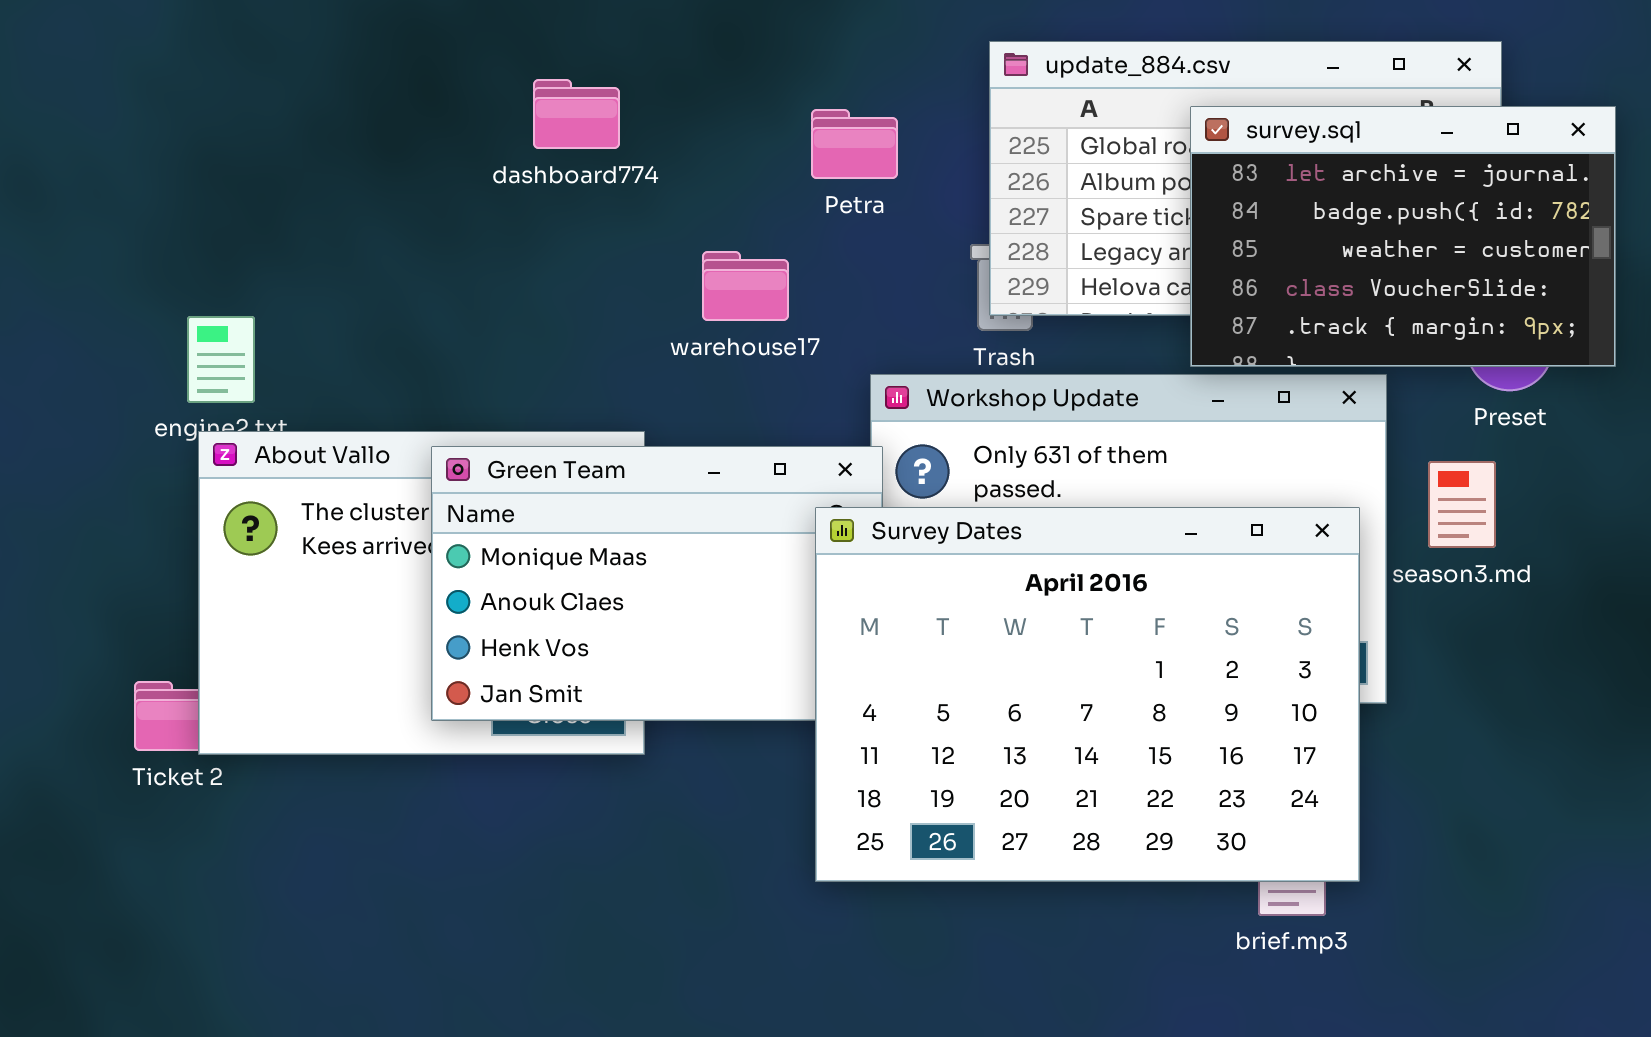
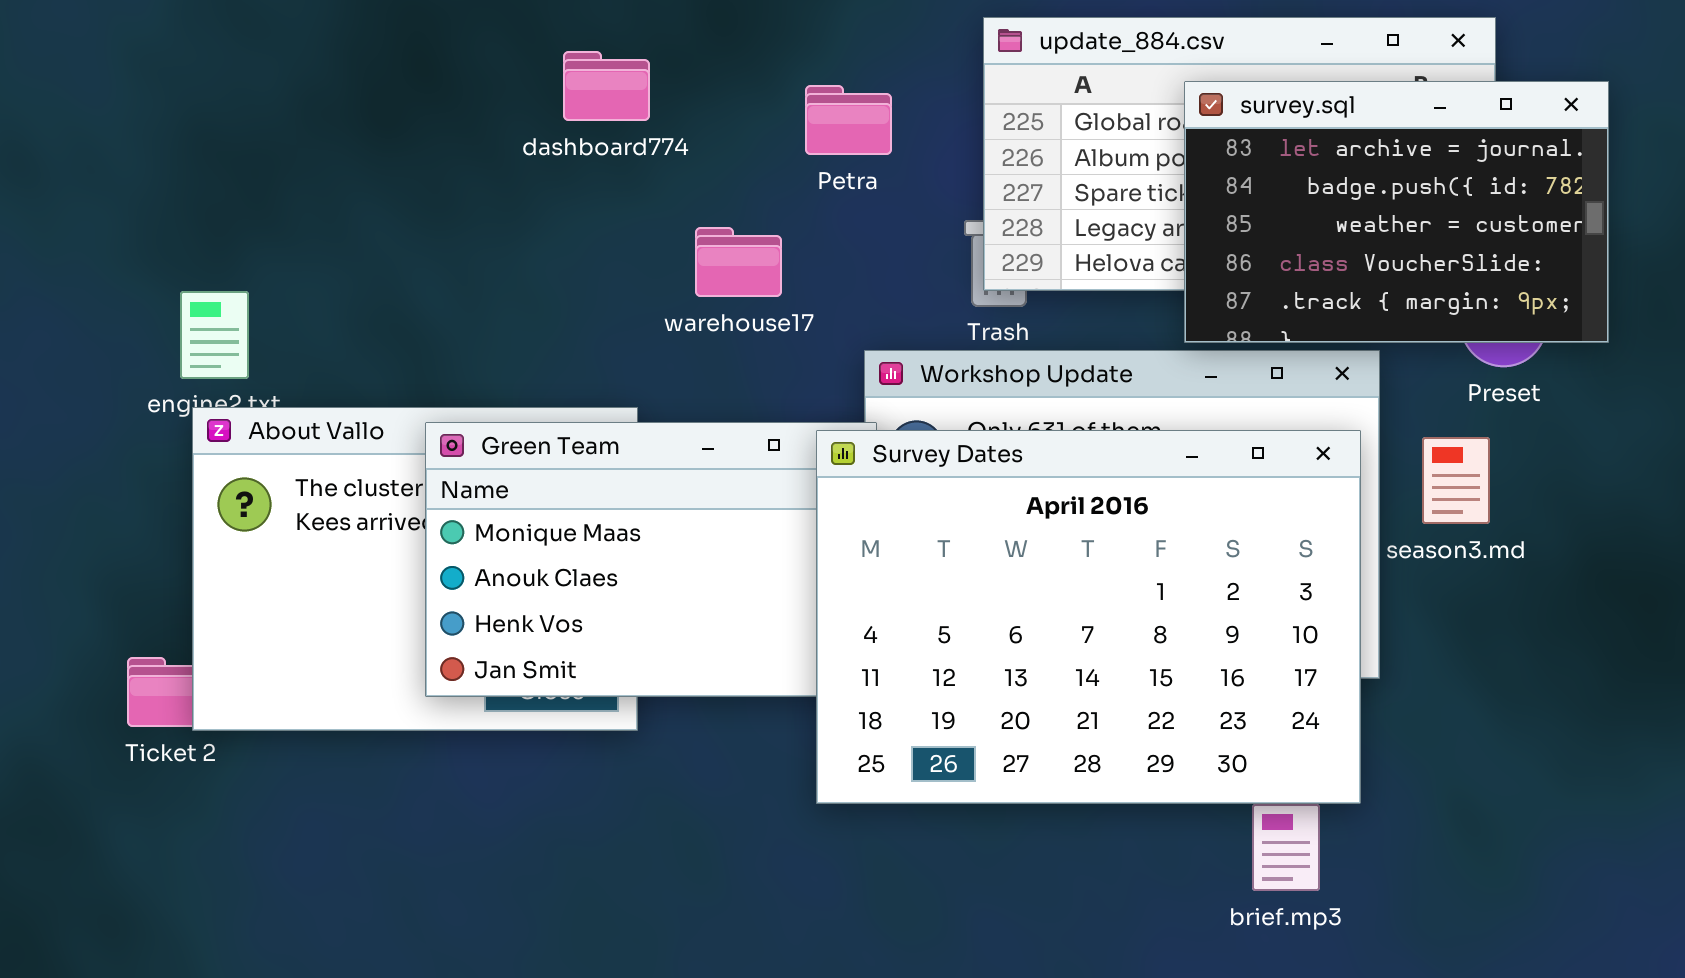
dashboard774: [533,79,620,149] -> [563,51,650,121], moved
Survey Dates: [815,507,1360,882] -> [816,430,1361,804], moved

